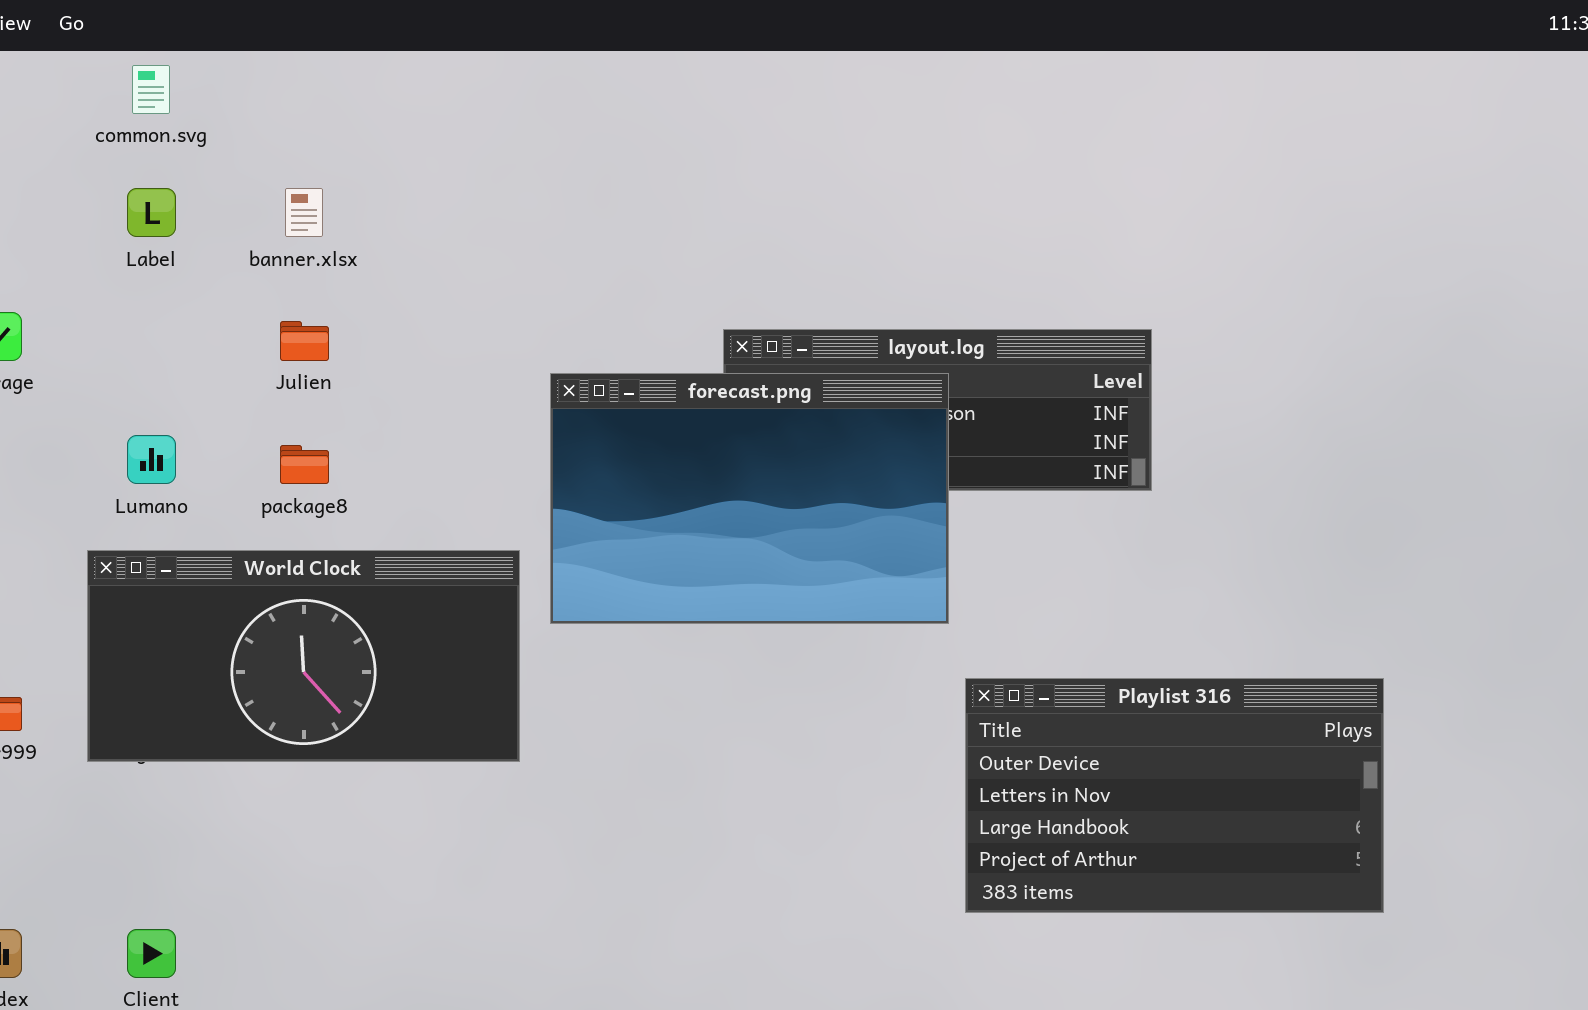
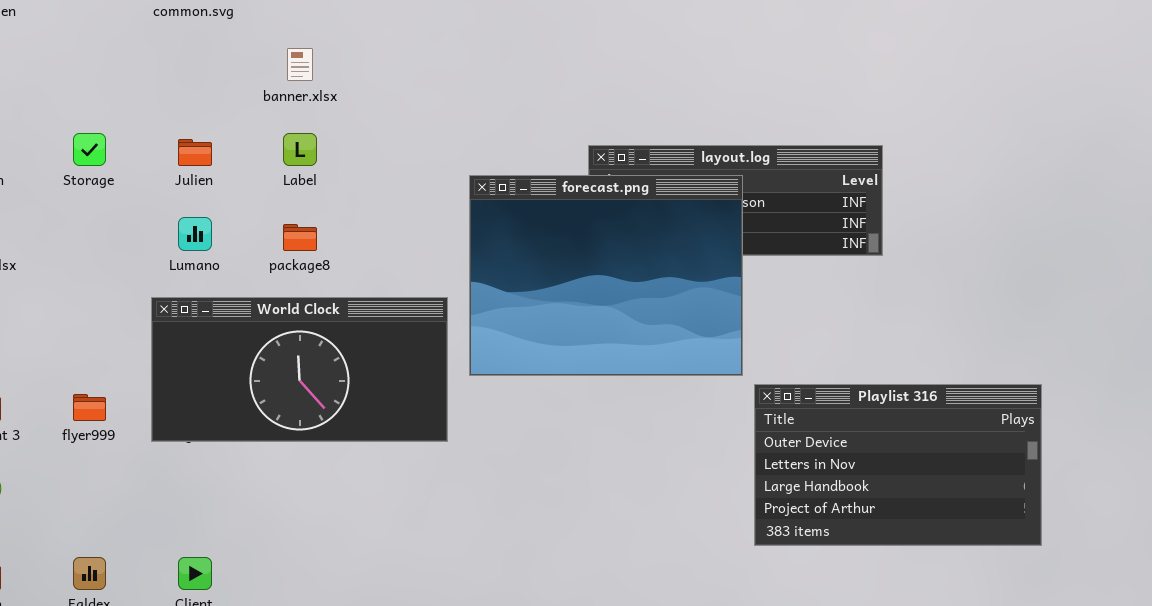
Label: [127,188,176,237] -> [283,133,317,166], moved
Julien: [280,321,329,361] -> [178,139,212,166], moved
forecast.png: [550,373,949,624] -> [469,175,743,376], resized

